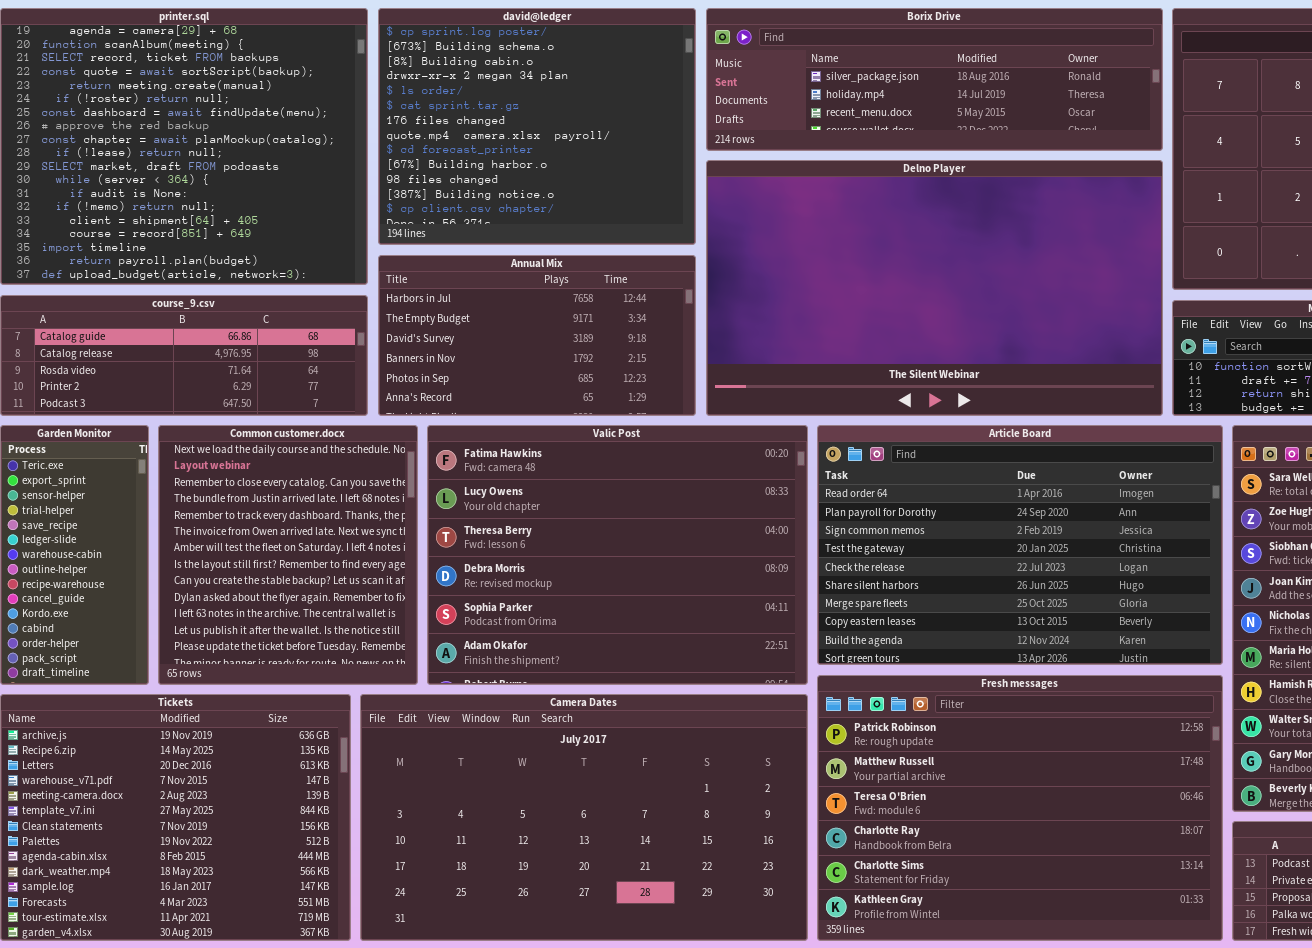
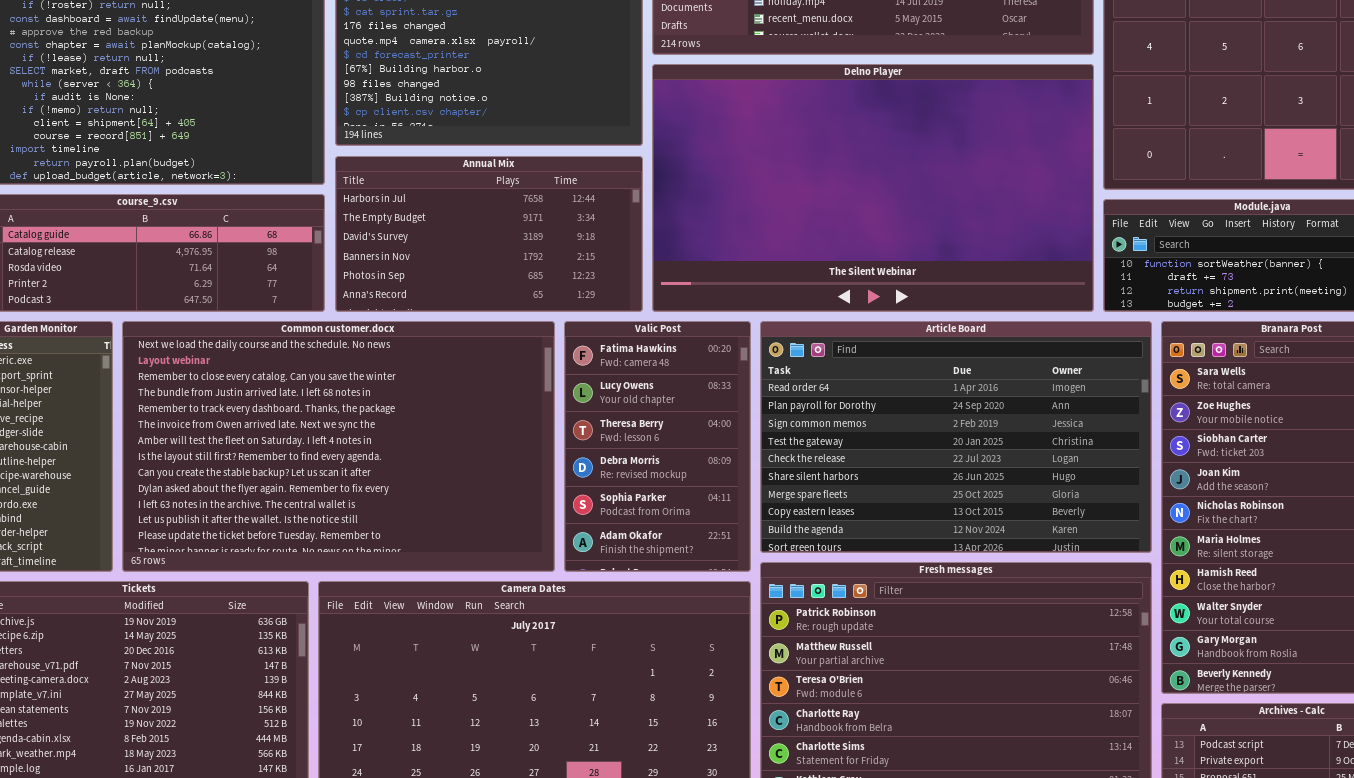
Common customer.docx: [158,425,418,685] -> [122,321,555,572], resized
Valic Post: [427,425,808,685] -> [564,321,751,572], resized

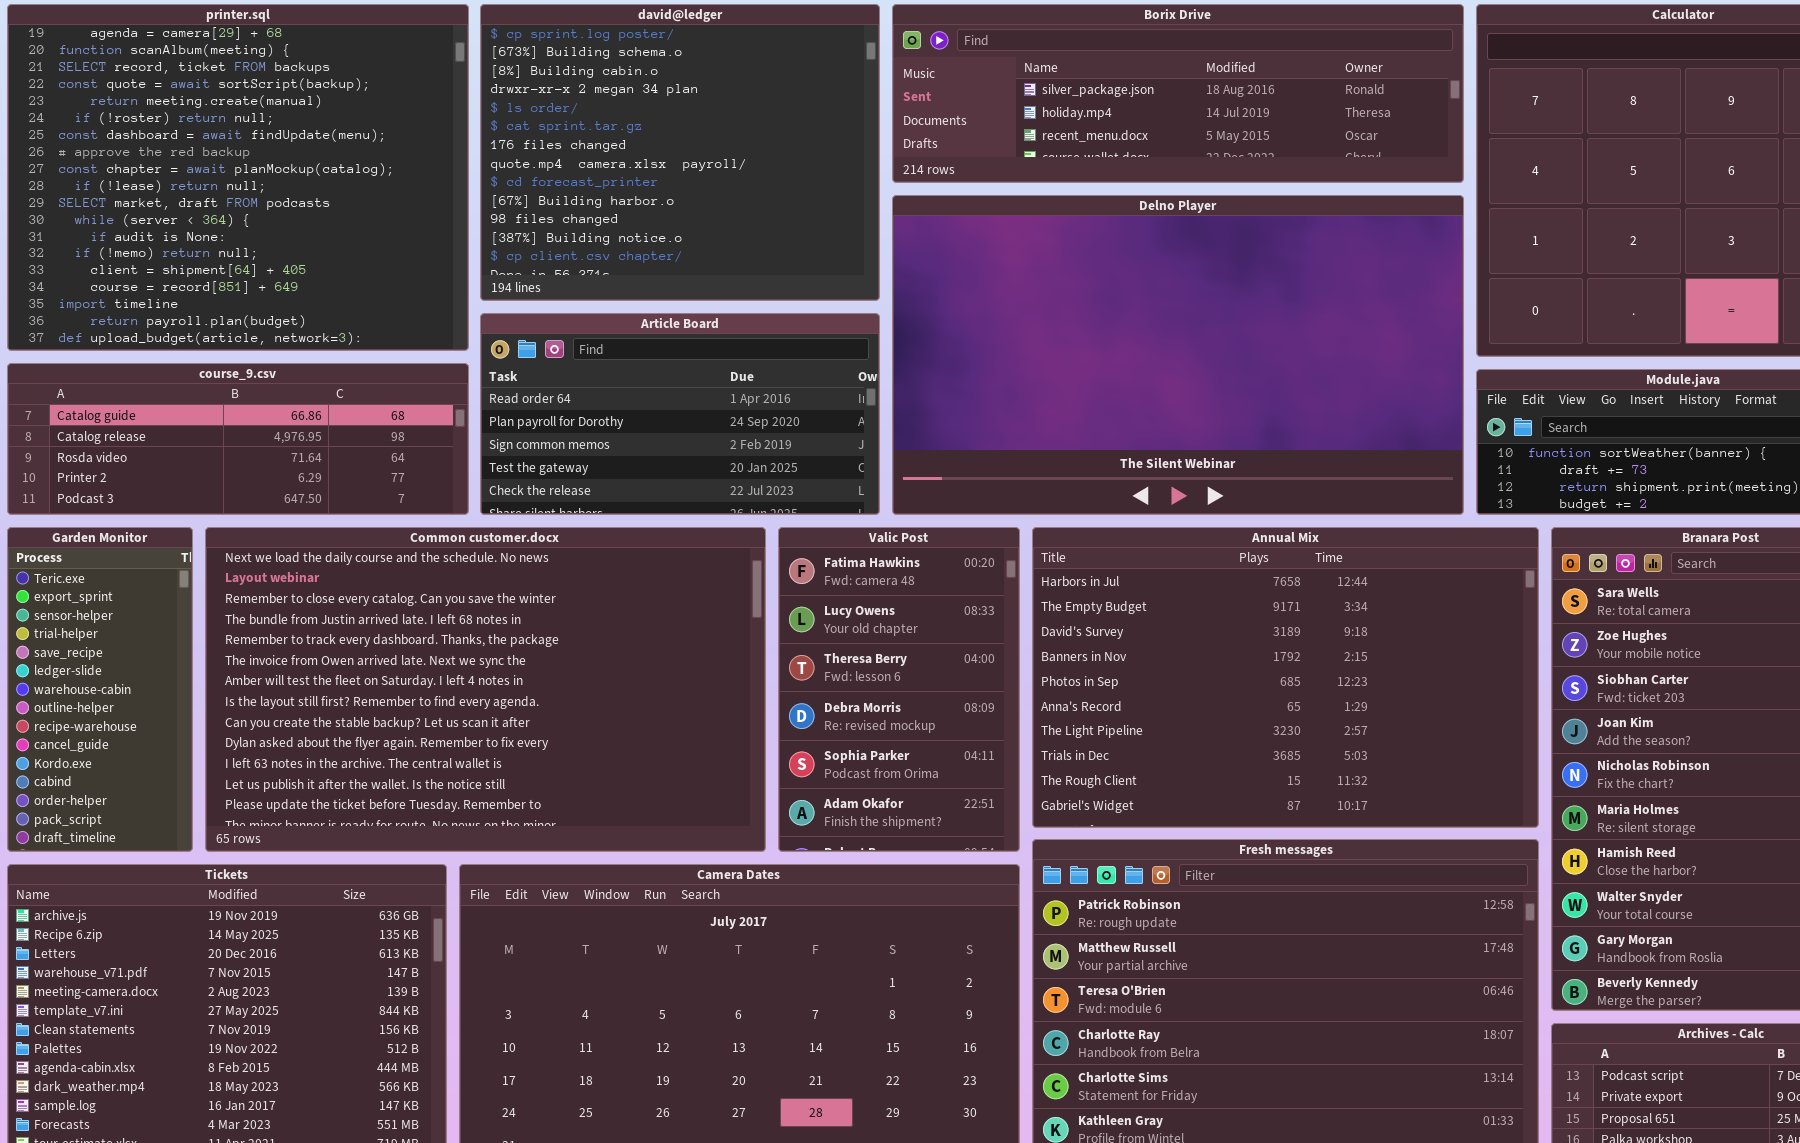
Annual Mix: [335,156,643,312] -> [1032,527,1539,828], moved, resized
Article Board: [760,321,1152,553] -> [480,313,880,515], moved, resized

